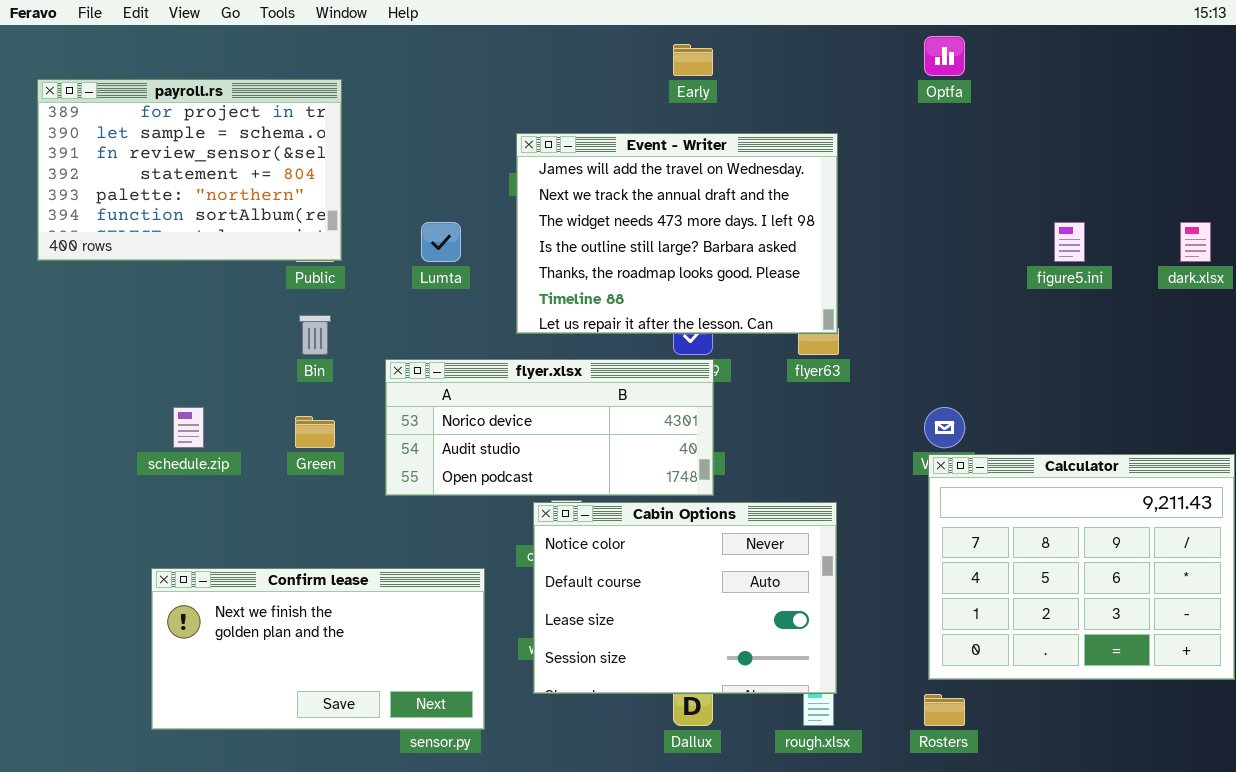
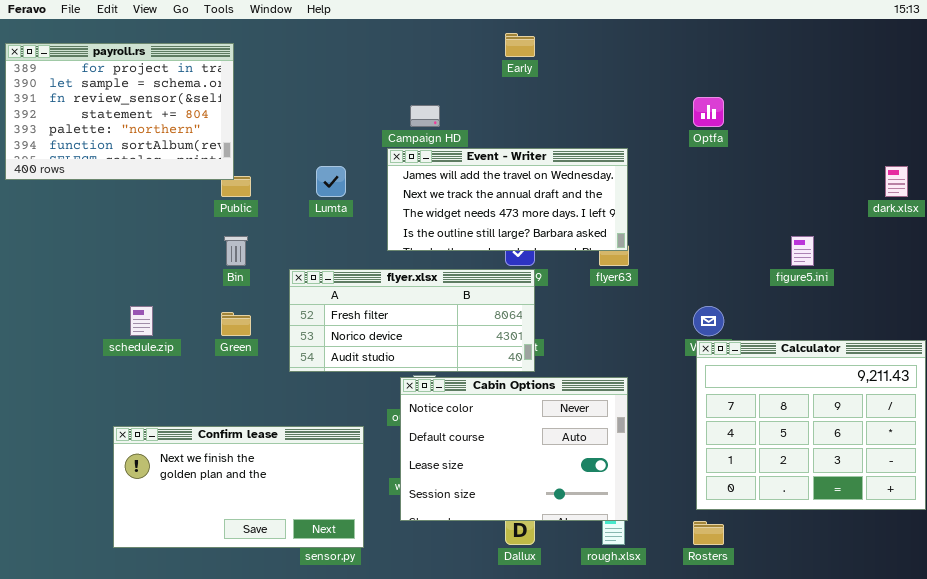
Optfa: [924,36,965,76] -> [693,97,724,127], moved
payroll.rs: [37,79,342,261] -> [5,43,234,180], moved
Event - Writer: [516,133,838,334] -> [387,148,628,251], resized
figure5.ini: [1054,222,1085,262] -> [791,236,814,266], moved
flyer.xlsx: [385,359,714,496] -> [289,269,535,372], scrolled up 1 row

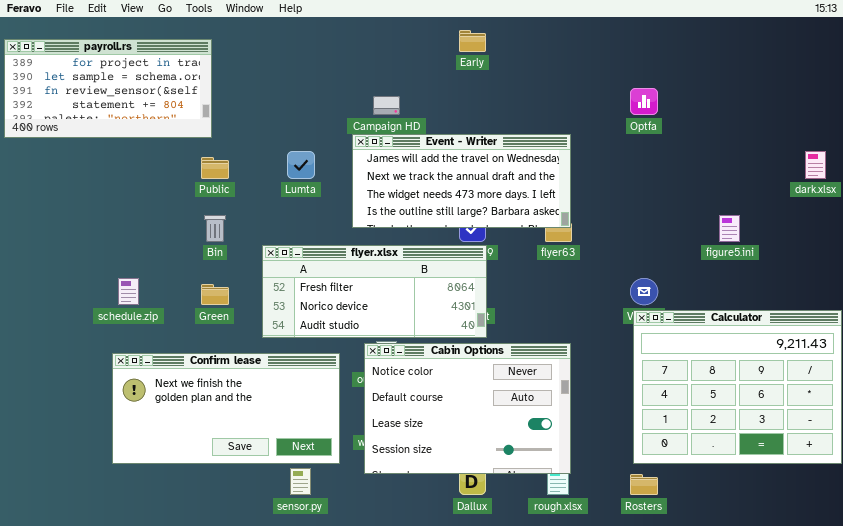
payroll.rs: [5,43,234,180] -> [4,39,212,138], resized
Confirm lease: [113,426,364,548] -> [112,353,340,464], moved

